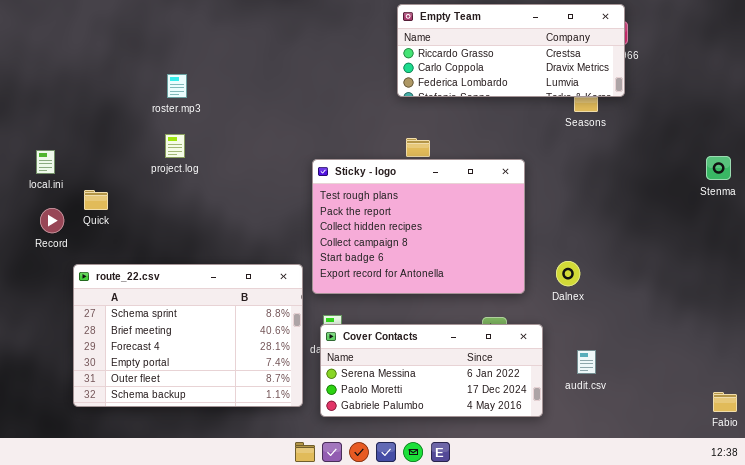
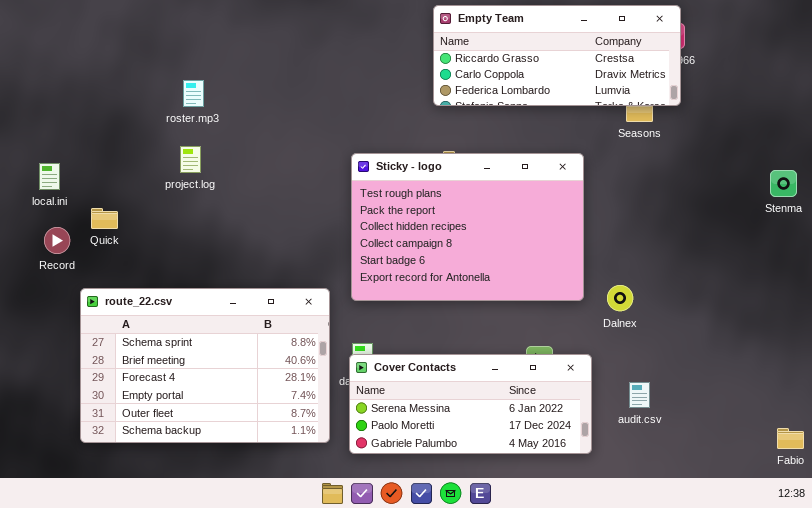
Sticky - logo: [312,159,525,294] -> [351,153,584,301], moved

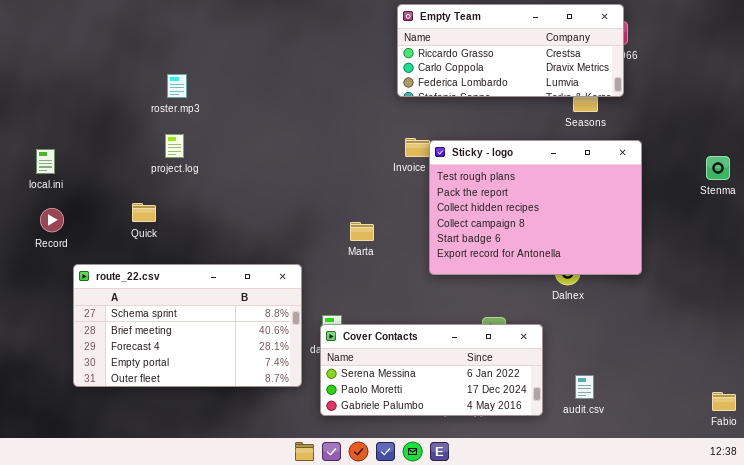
Sticky - logo: [351,153,584,301] -> [429,140,642,275], moved
Quick: [91,208,118,229] -> [132,203,156,222], moved
route_22.csv: [80,288,330,443] -> [73,264,302,387], resized
audit.csv: [629,382,650,408] -> [575,375,594,399], moved

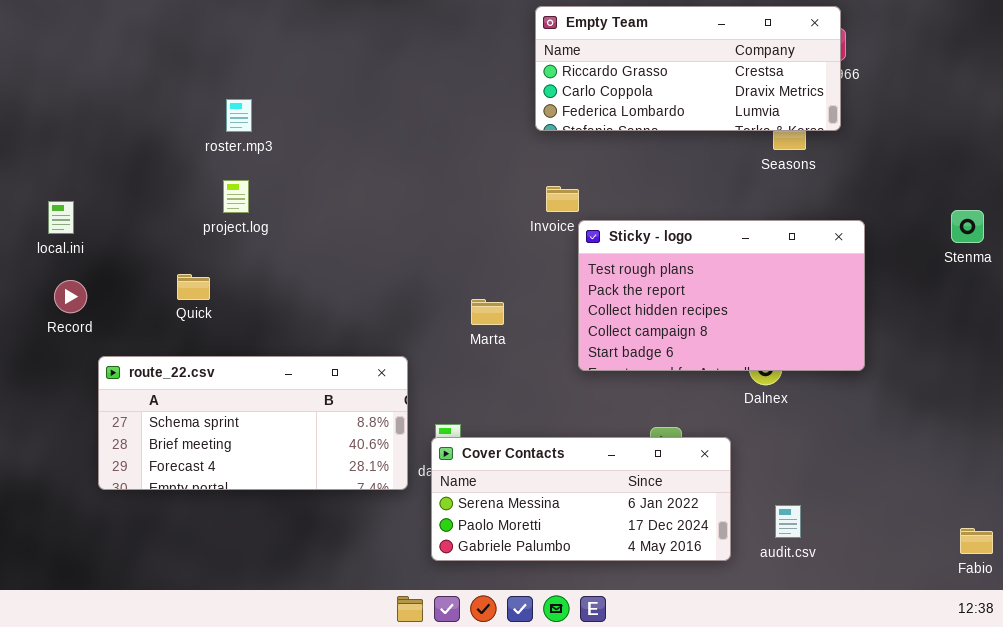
Sticky - logo: [429,140,642,275] -> [578,220,865,371], resized
route_22.csv: [73,264,302,387] -> [98,356,408,490], resized

